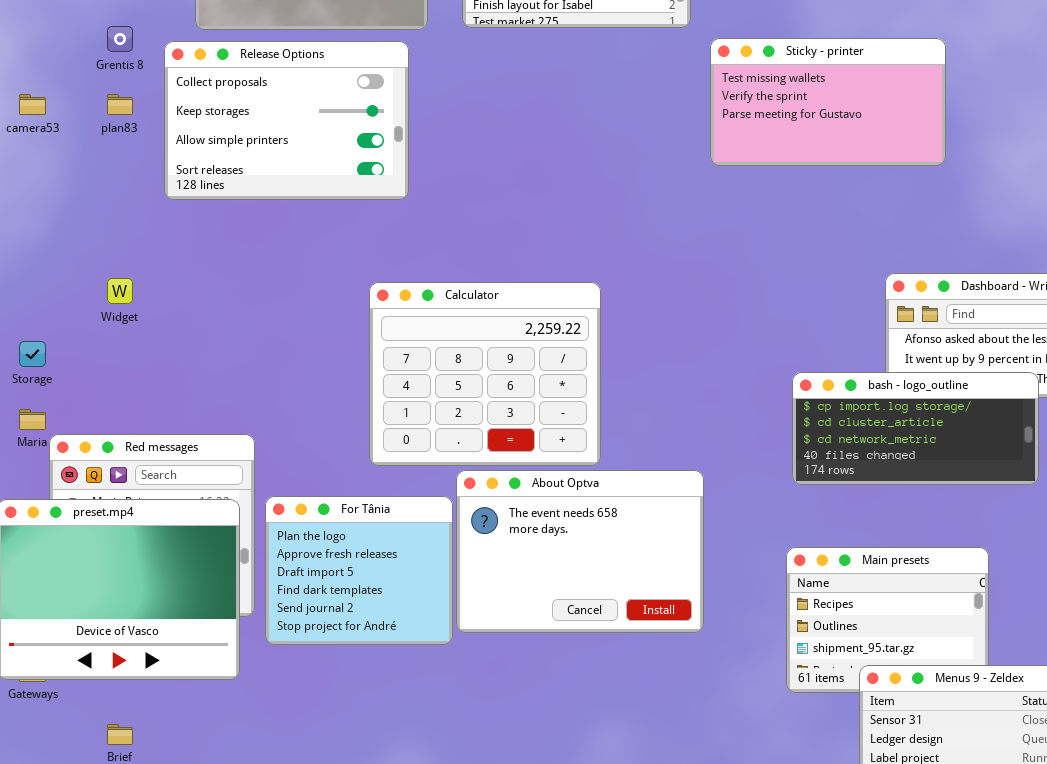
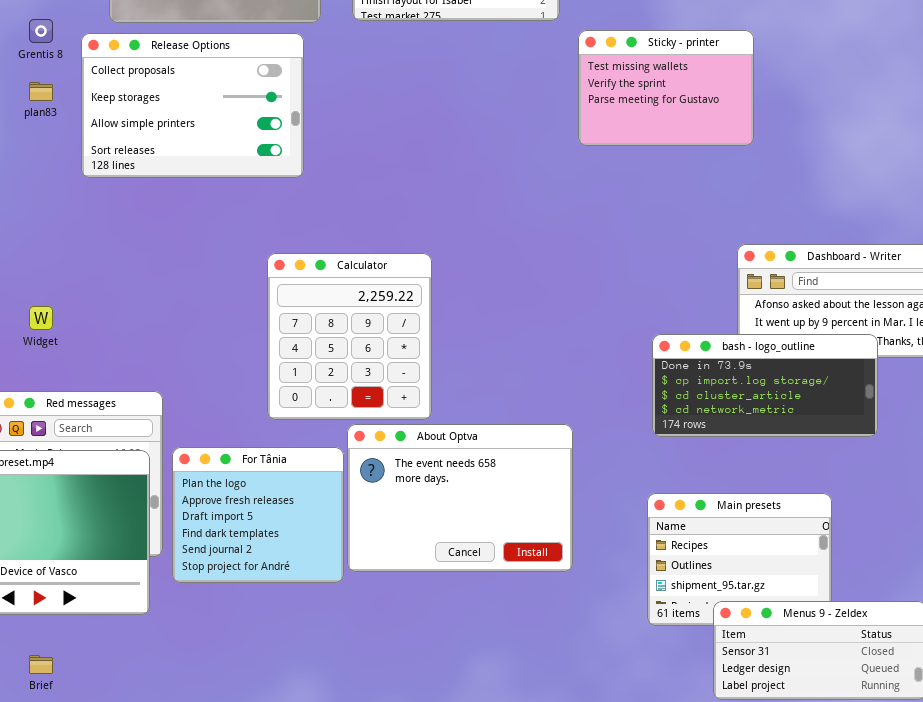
Sticky - printer: [710,38,946,166] -> [578,30,754,146], resized
Widget: [107,278,133,304] -> [29,306,53,330], moved
Calculator: [369,282,601,466] -> [267,253,432,420], resized
bash - logo_outline: [792,372,1039,485] -> [652,334,878,437], scrolled up 1 row

